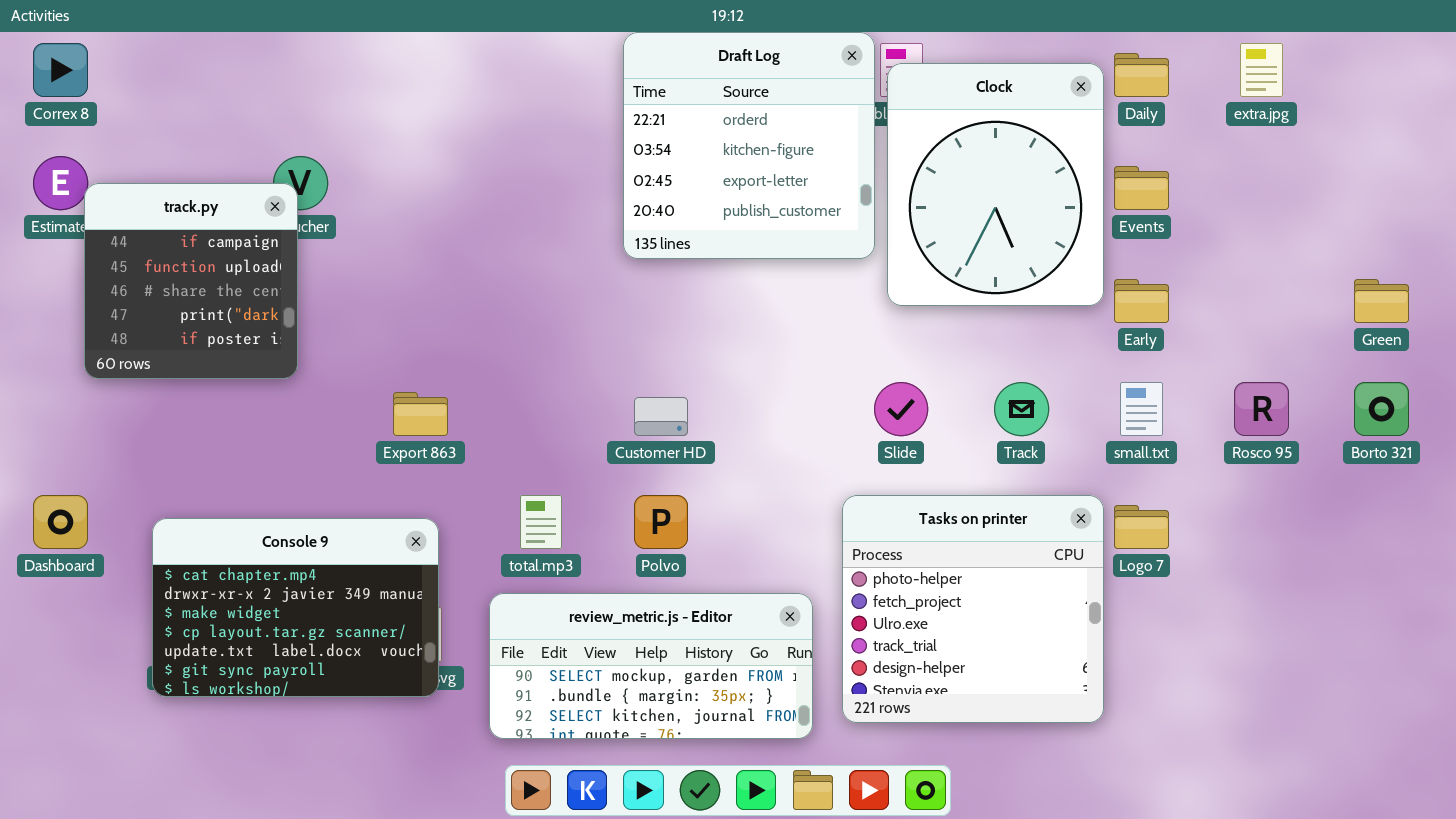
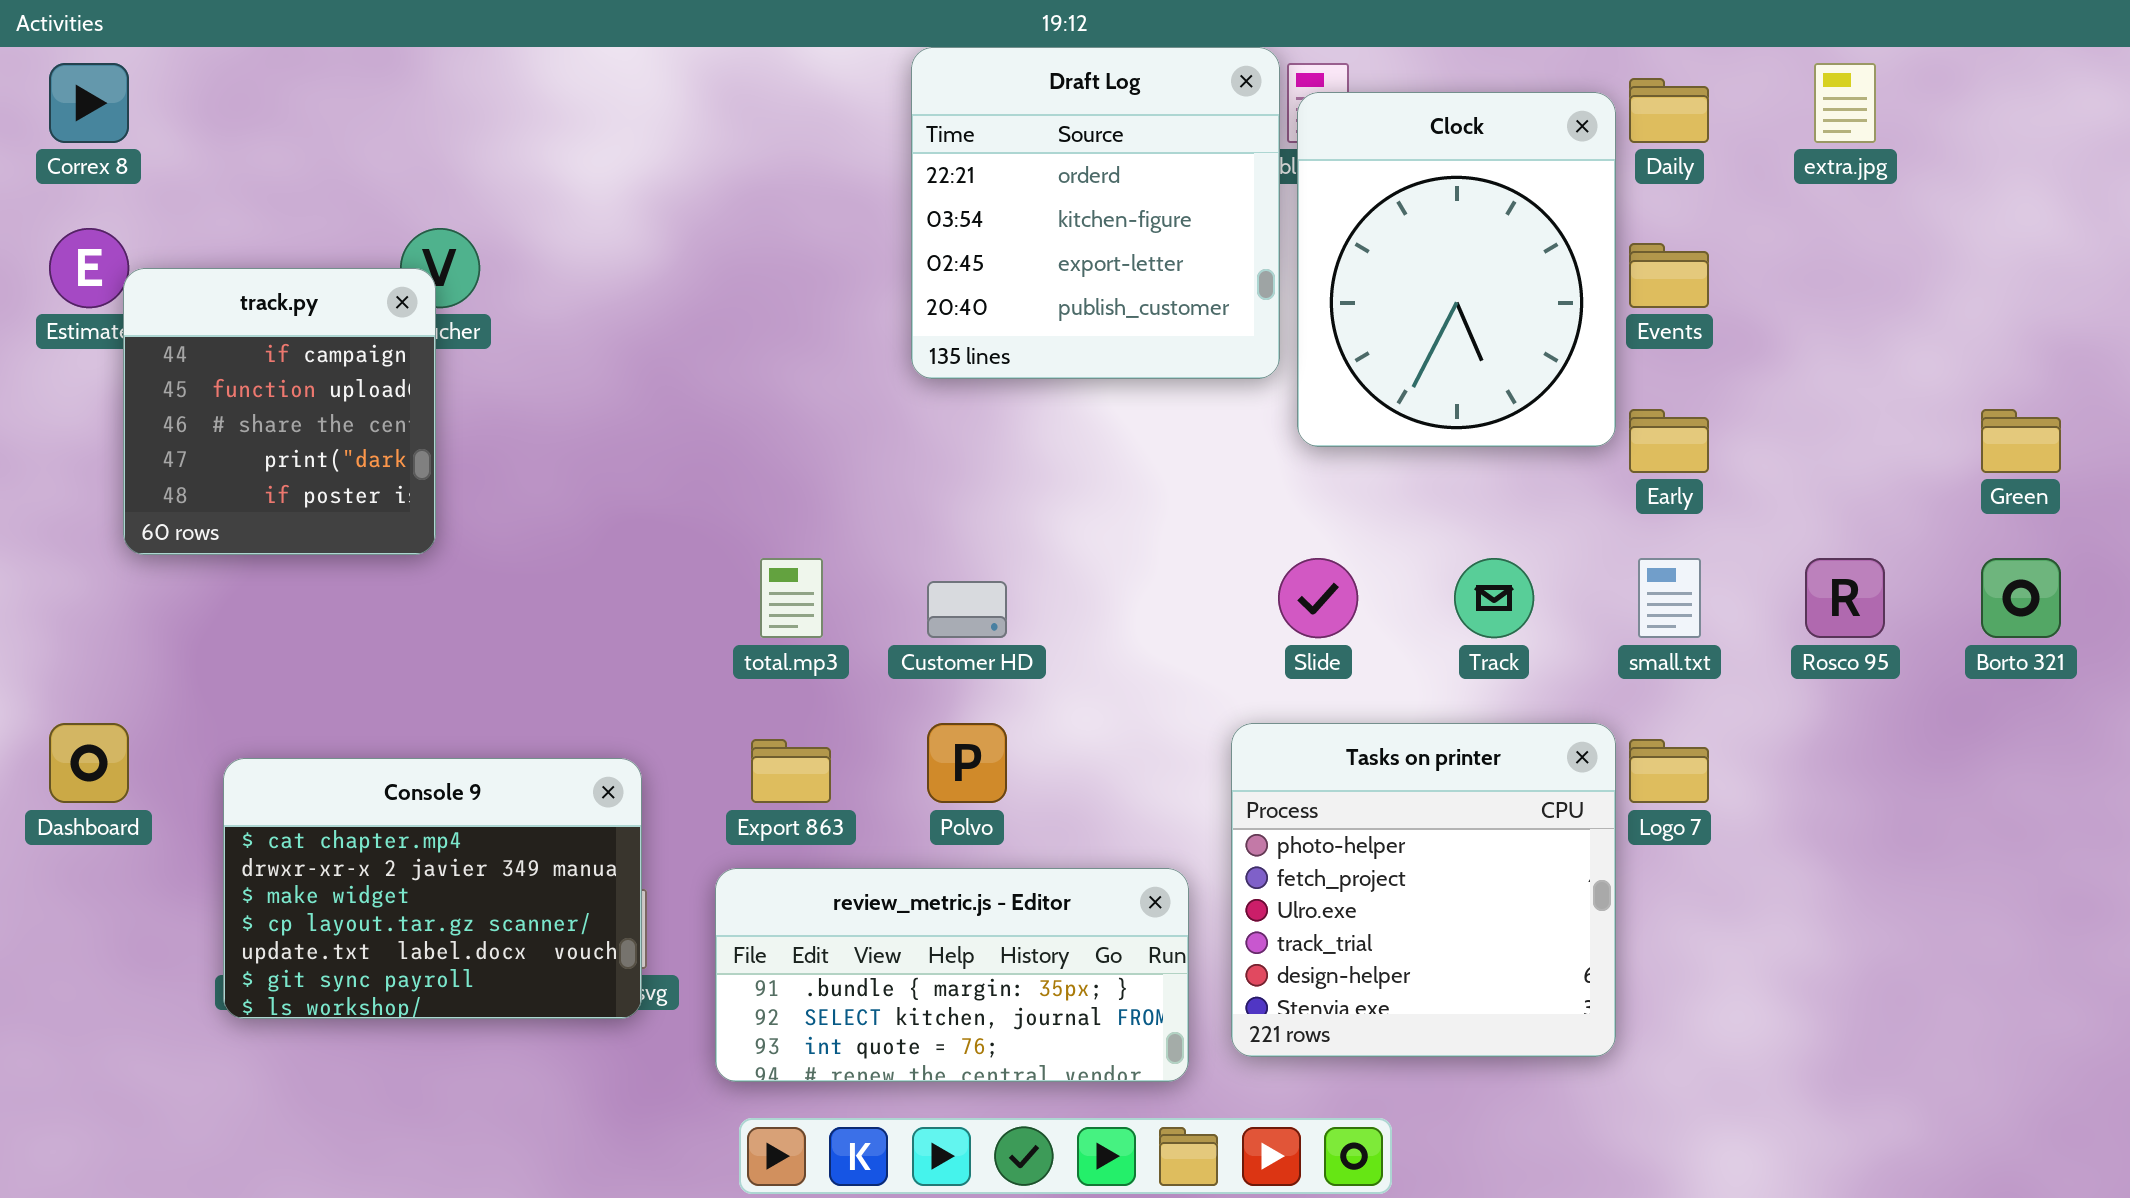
Export 863: [393,392,448,436] -> [751,739,831,803], moved
total.mp3: [520,495,562,549] -> [760,558,823,638], moved
review_metric.js - Editor: [489,593,813,739] -> [715,868,1189,1082], scrolled down 1 row

